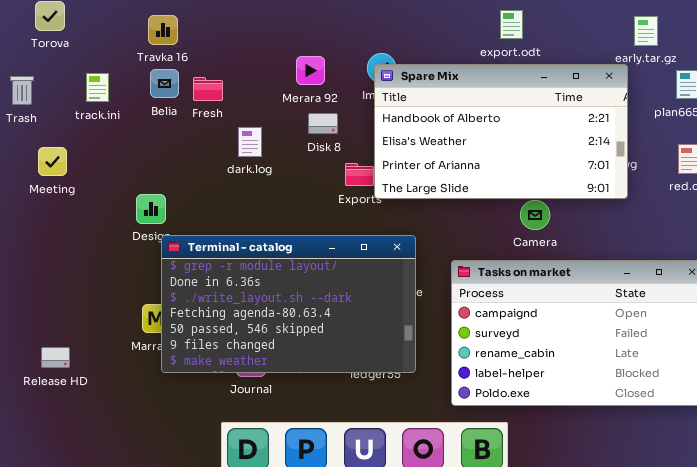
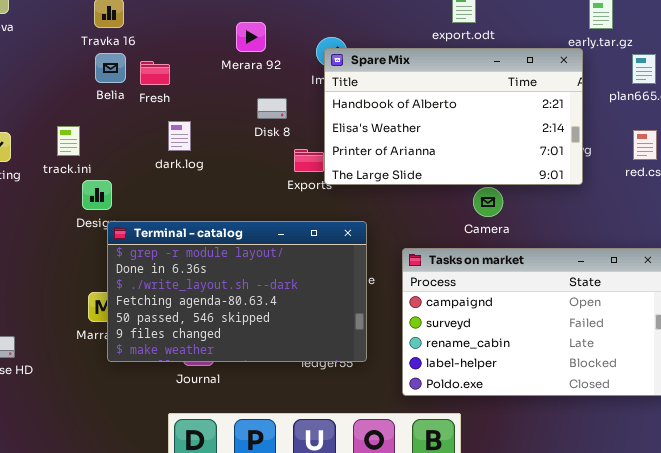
Merara 92: [296,56,325,85] -> [236,22,266,52], moved
track.ini: [86,73,109,102] -> [57,126,80,156], moved
dark.log: [238,127,262,157] -> [168,121,191,151], moved

